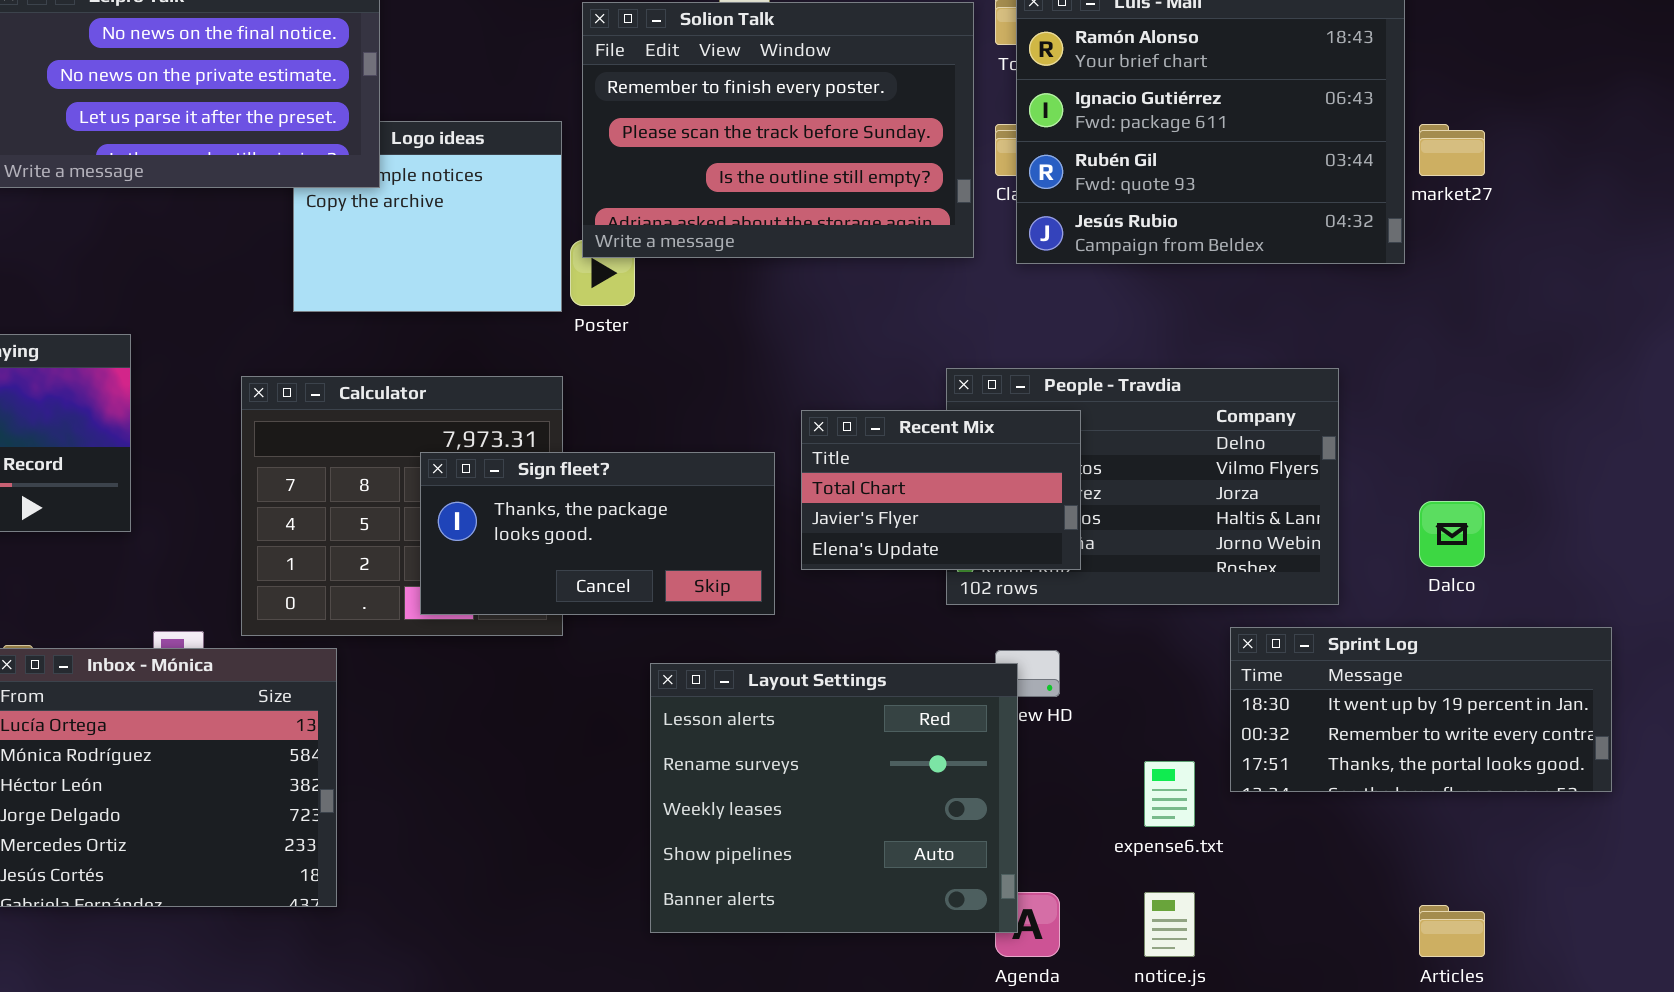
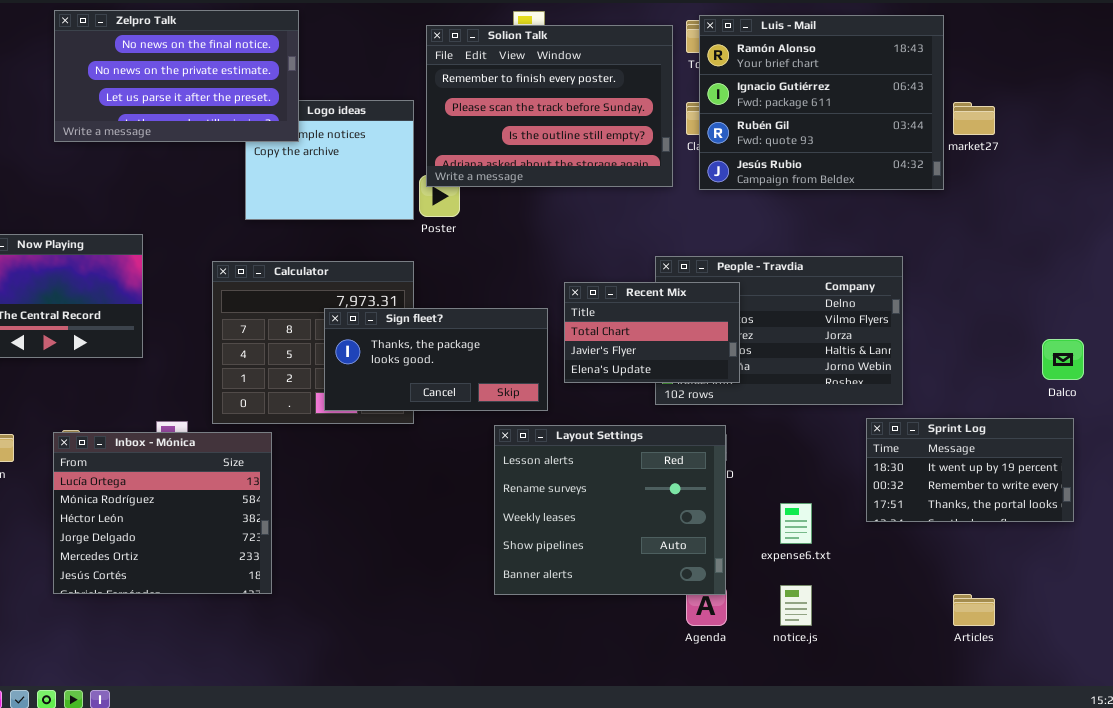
Dalco: [1419,501,1485,567] -> [1042,339,1084,380], moved
Sprint Log: [1230,627,1612,792] -> [866,418,1074,522], resized
Layout Settings: [650,663,1018,933] -> [494,425,726,595], moved

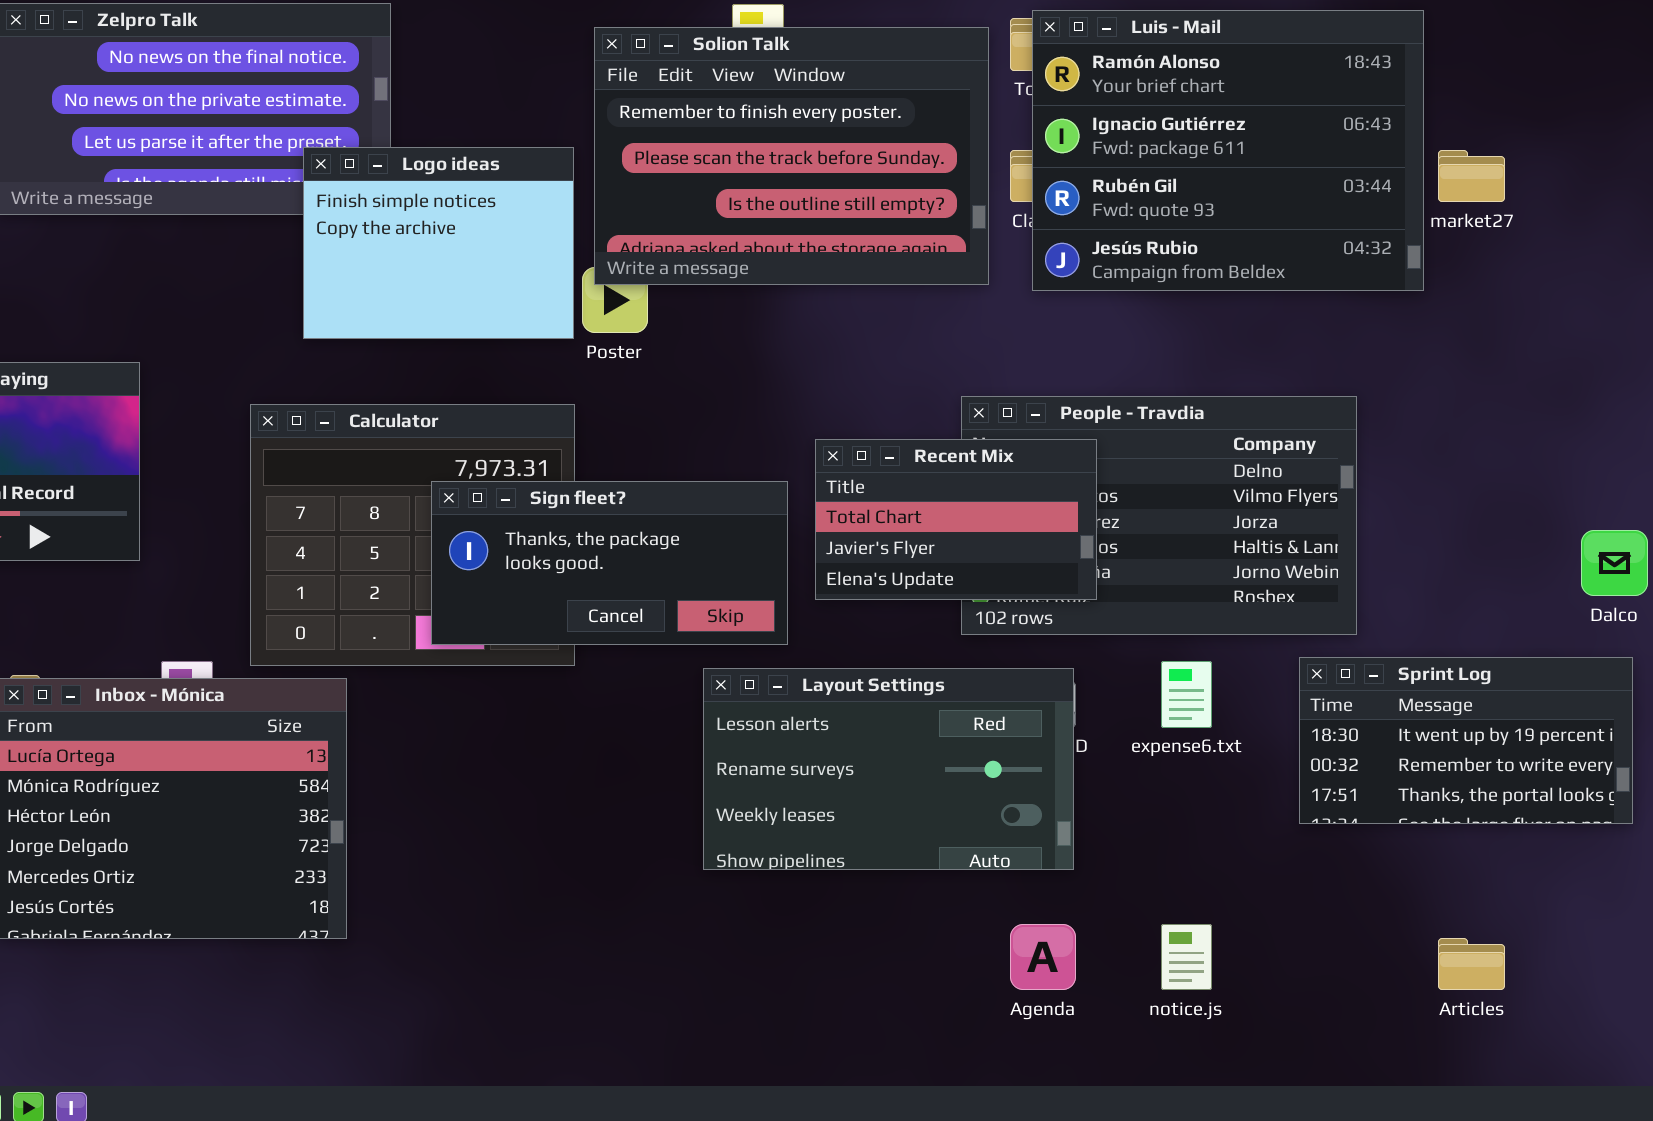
Logo ideas: [245,100,414,220] -> [303,147,574,339], raised
Layout Settings: [494,425,726,595] -> [703,668,1074,870], resized
expense6.txt: [780,503,812,544] -> [1161,661,1212,728], moved

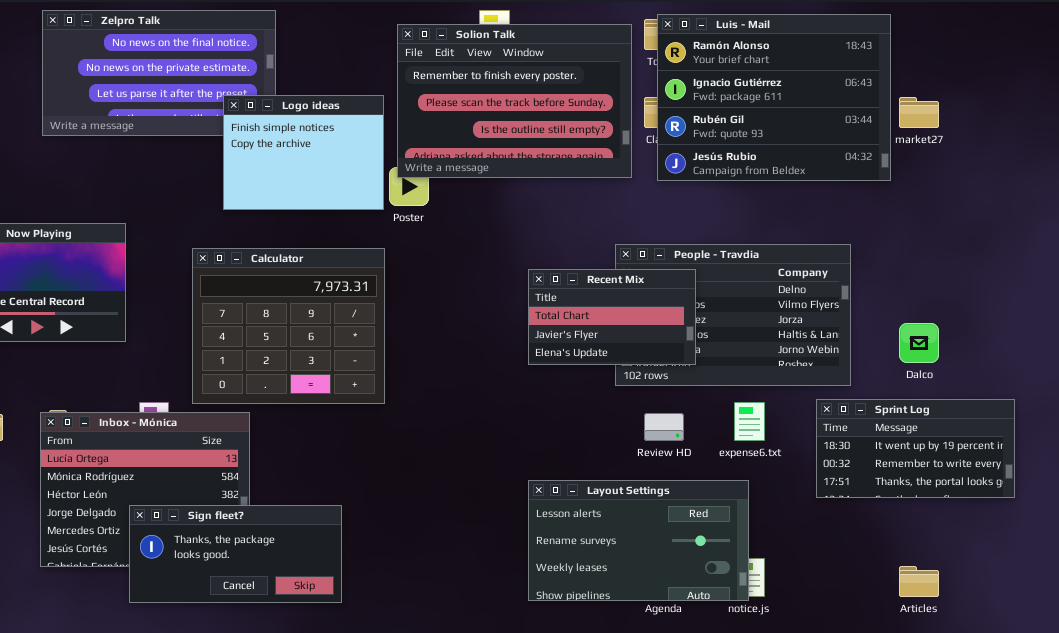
Sign fleet?: [431,481,788,645] -> [129,505,342,603], moved
Dalco: [1581,530,1648,596] -> [899,323,939,363], moved
Layout Settings: [703,668,1074,870] -> [528,480,749,601], moved

